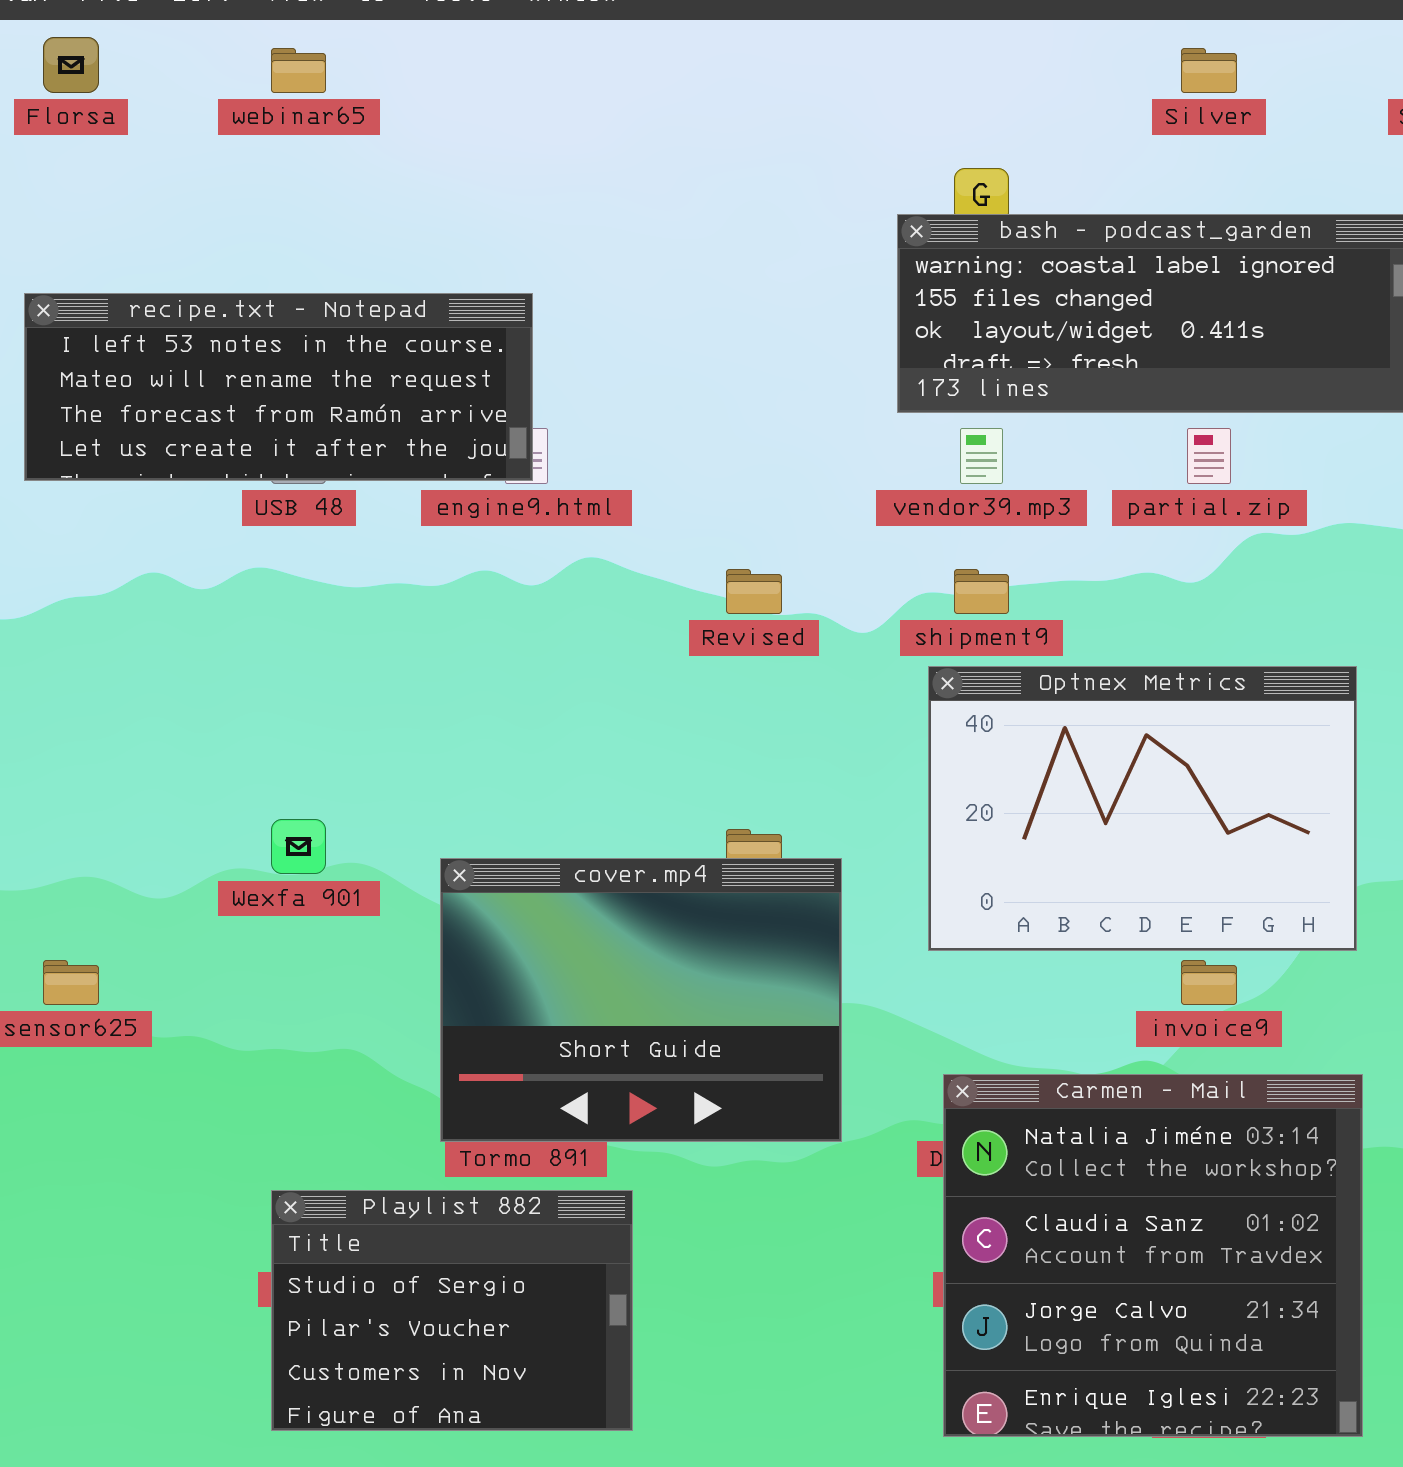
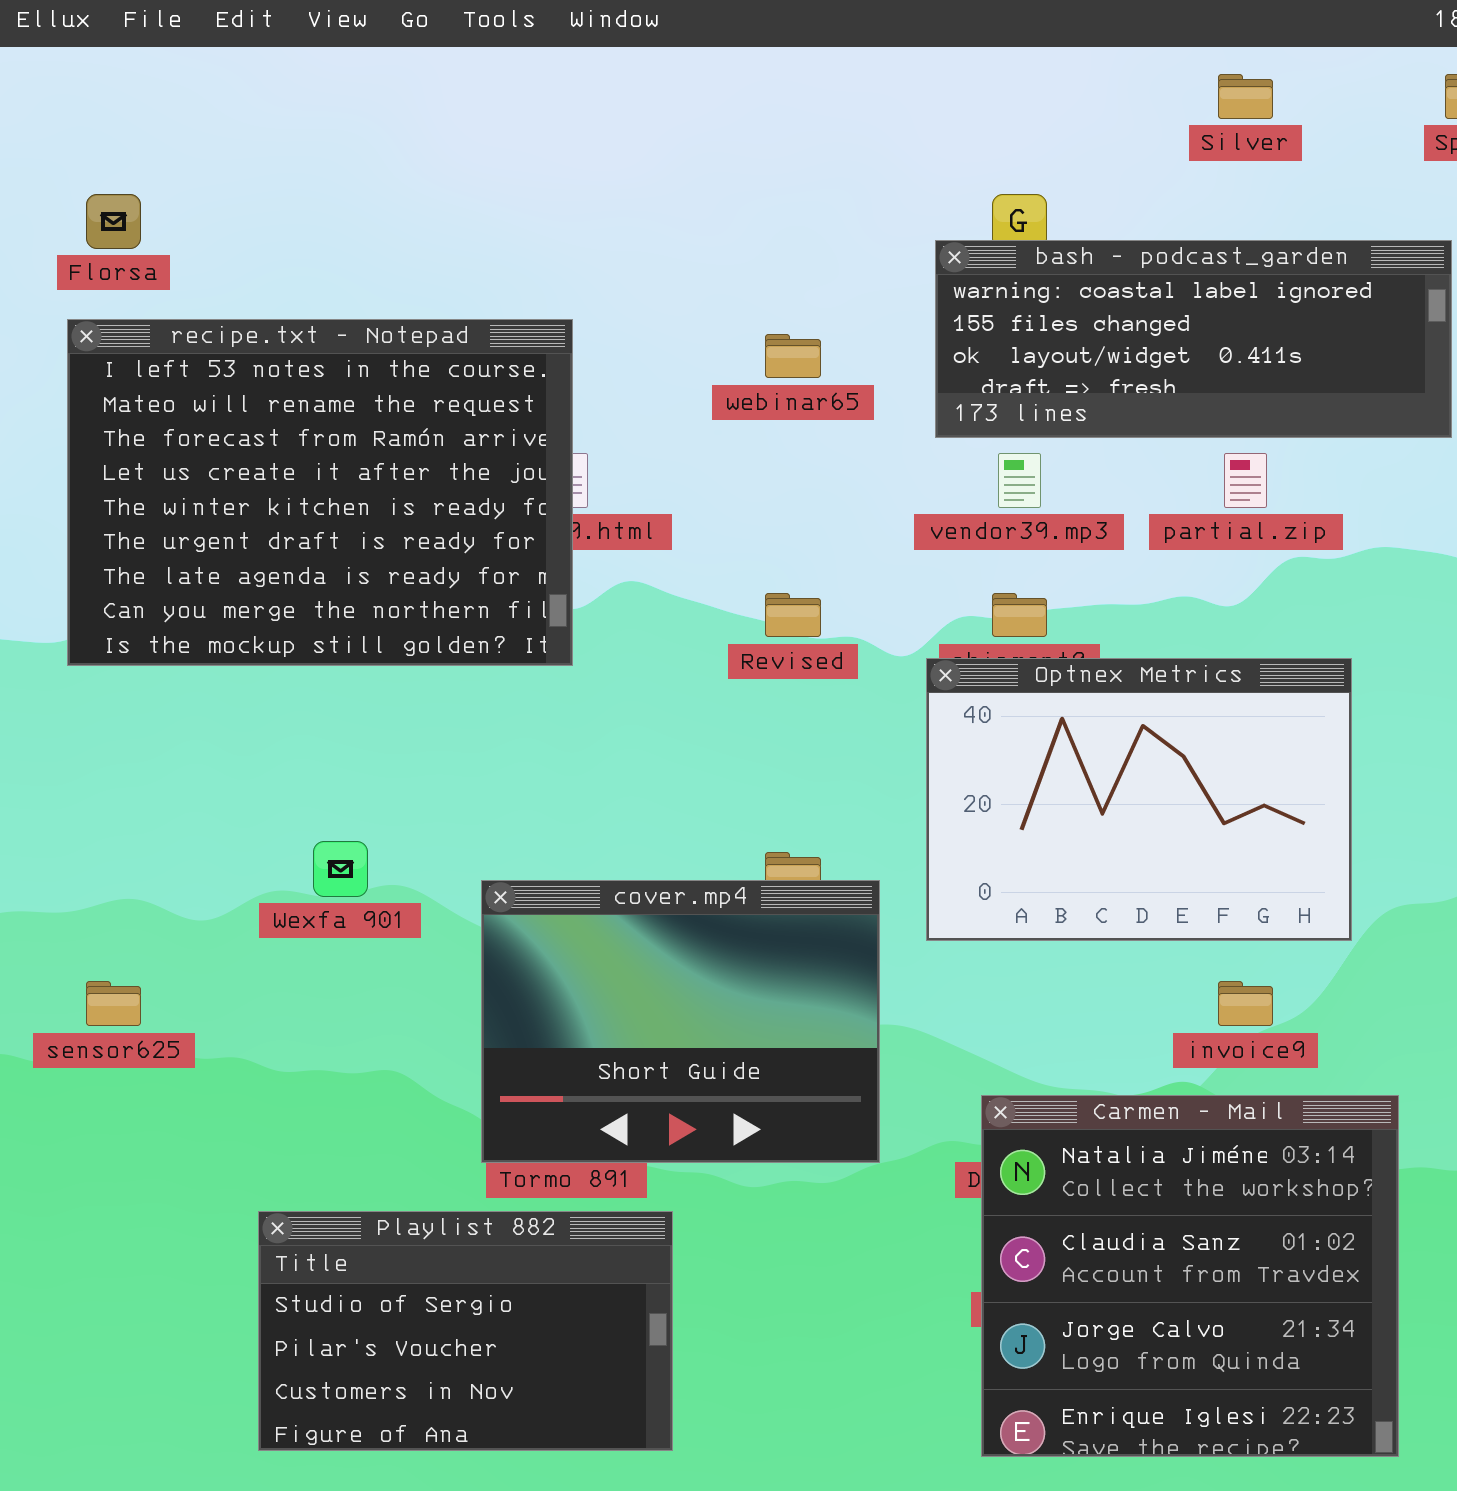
Florsa: [43,37,99,93] -> [86,194,141,249], moved
webinar65: [271,48,326,93] -> [765,334,821,378], moved
recipe.txt - Notepad: [24,293,533,481] -> [67,319,573,666], resized
Optnex Metrics: [928,666,1357,951] -> [926,658,1352,941], moved
Playlist 882: [271,1190,633,1431] -> [258,1211,673,1451], resized

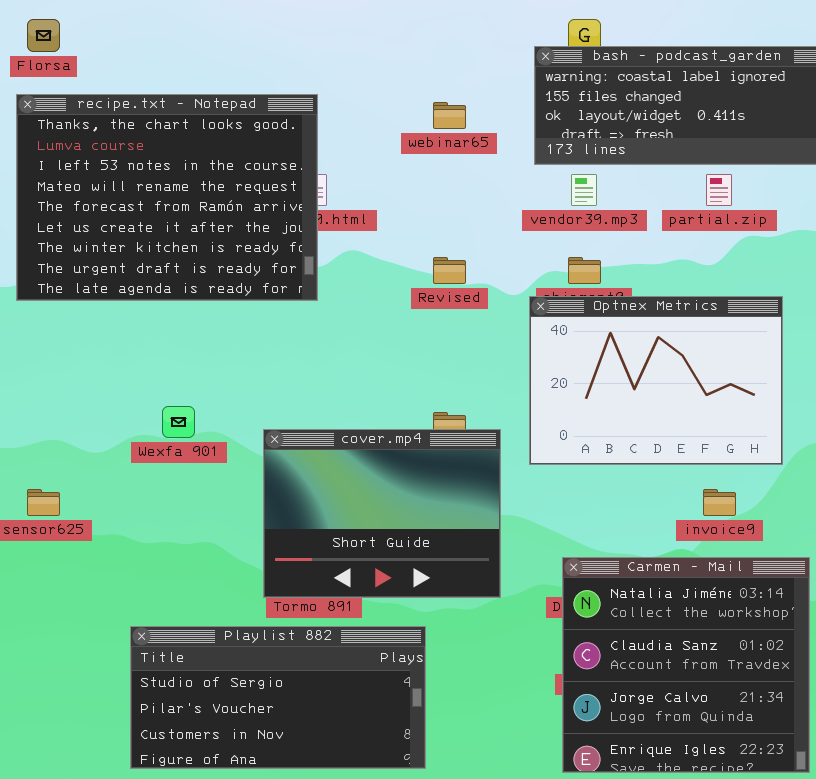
recipe.txt - Notepad: [67,319,573,666] -> [16,94,318,301], scrolled up 2 rows
Playlist 882: [258,1211,673,1451] -> [130,626,426,769], resized

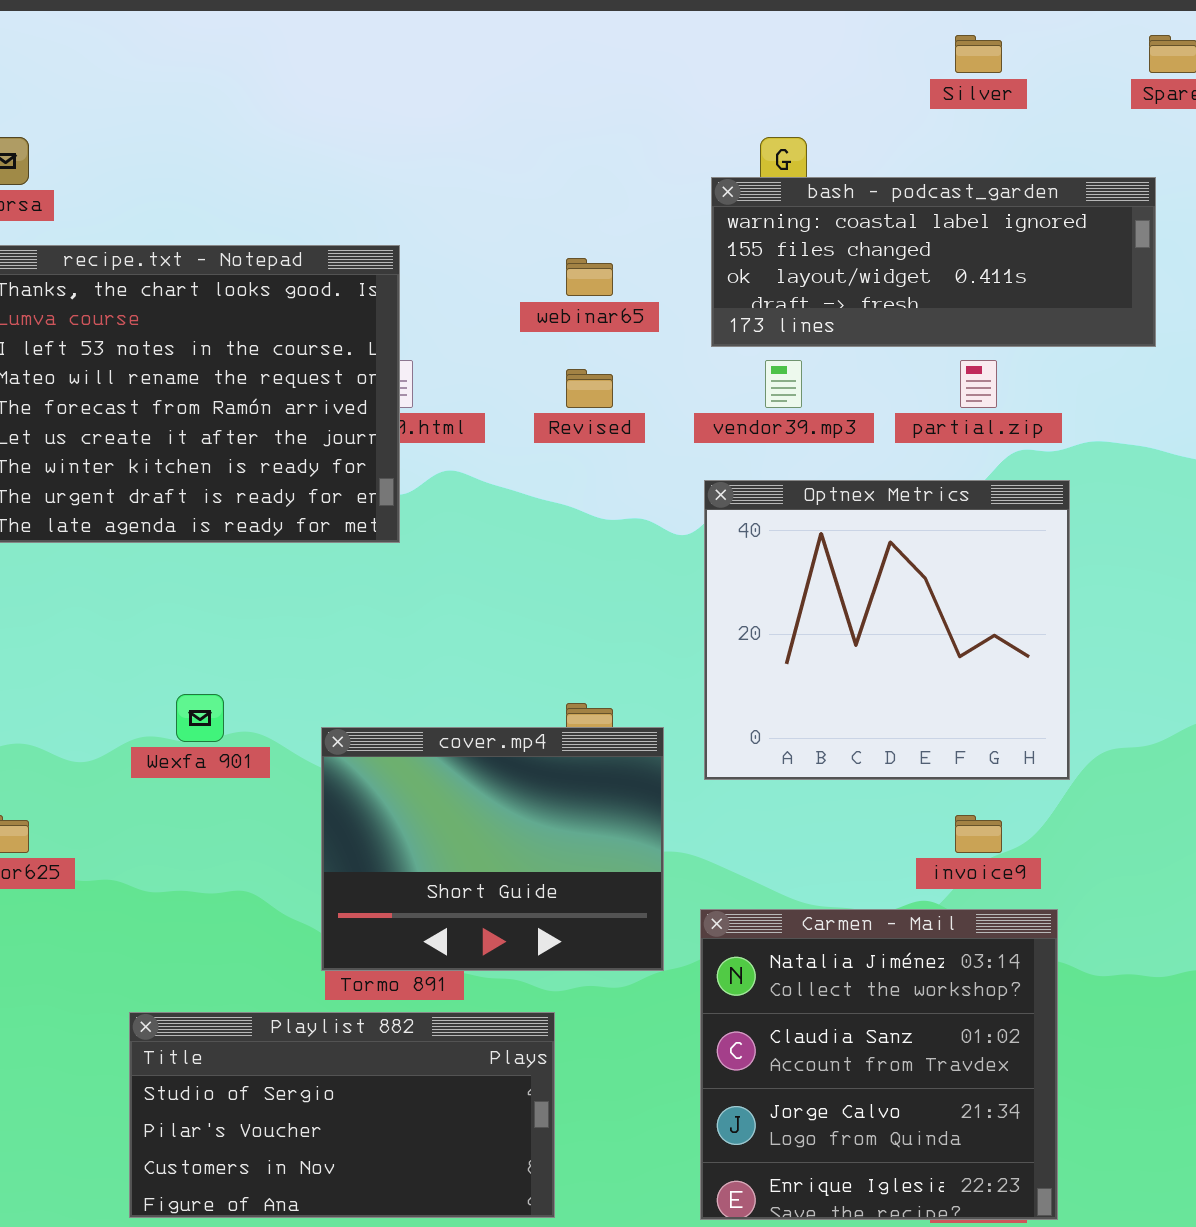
Revised: [433,257,466,284] -> [566,369,613,408], moved
Optnex Metrics: [529,296,783,465] -> [704,480,1070,780], resized
Carmen - Mail: [562,557,810,773] -> [700,909,1058,1220], moved

